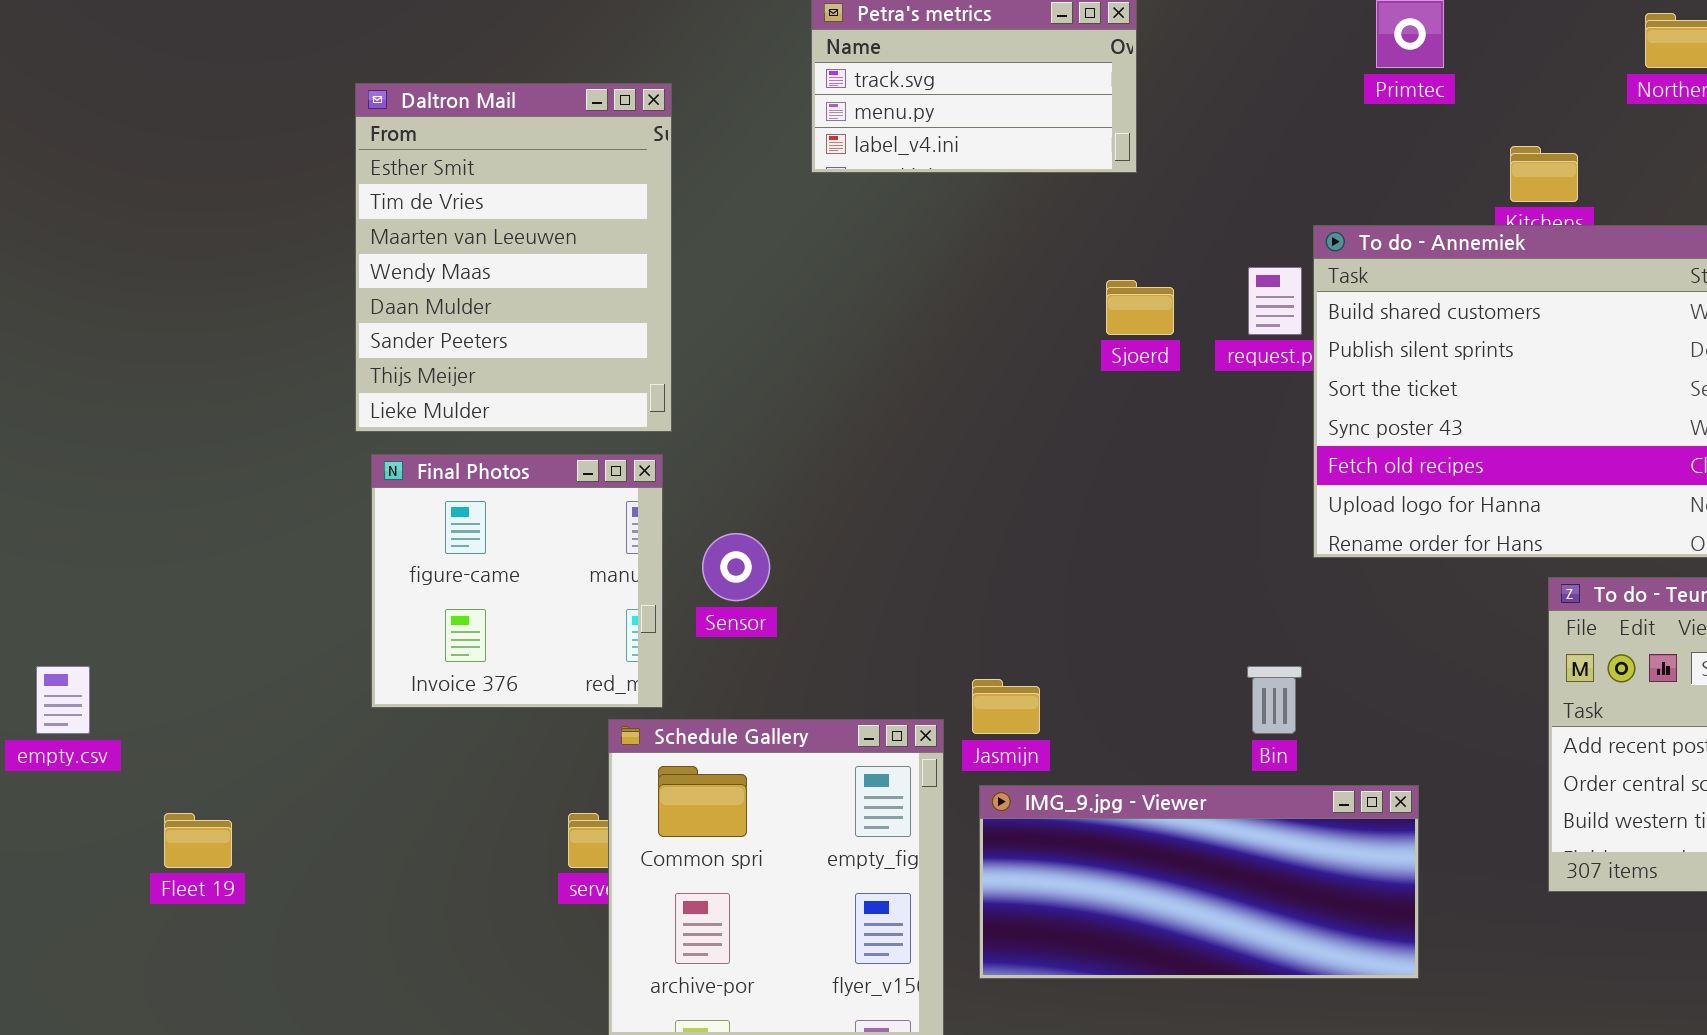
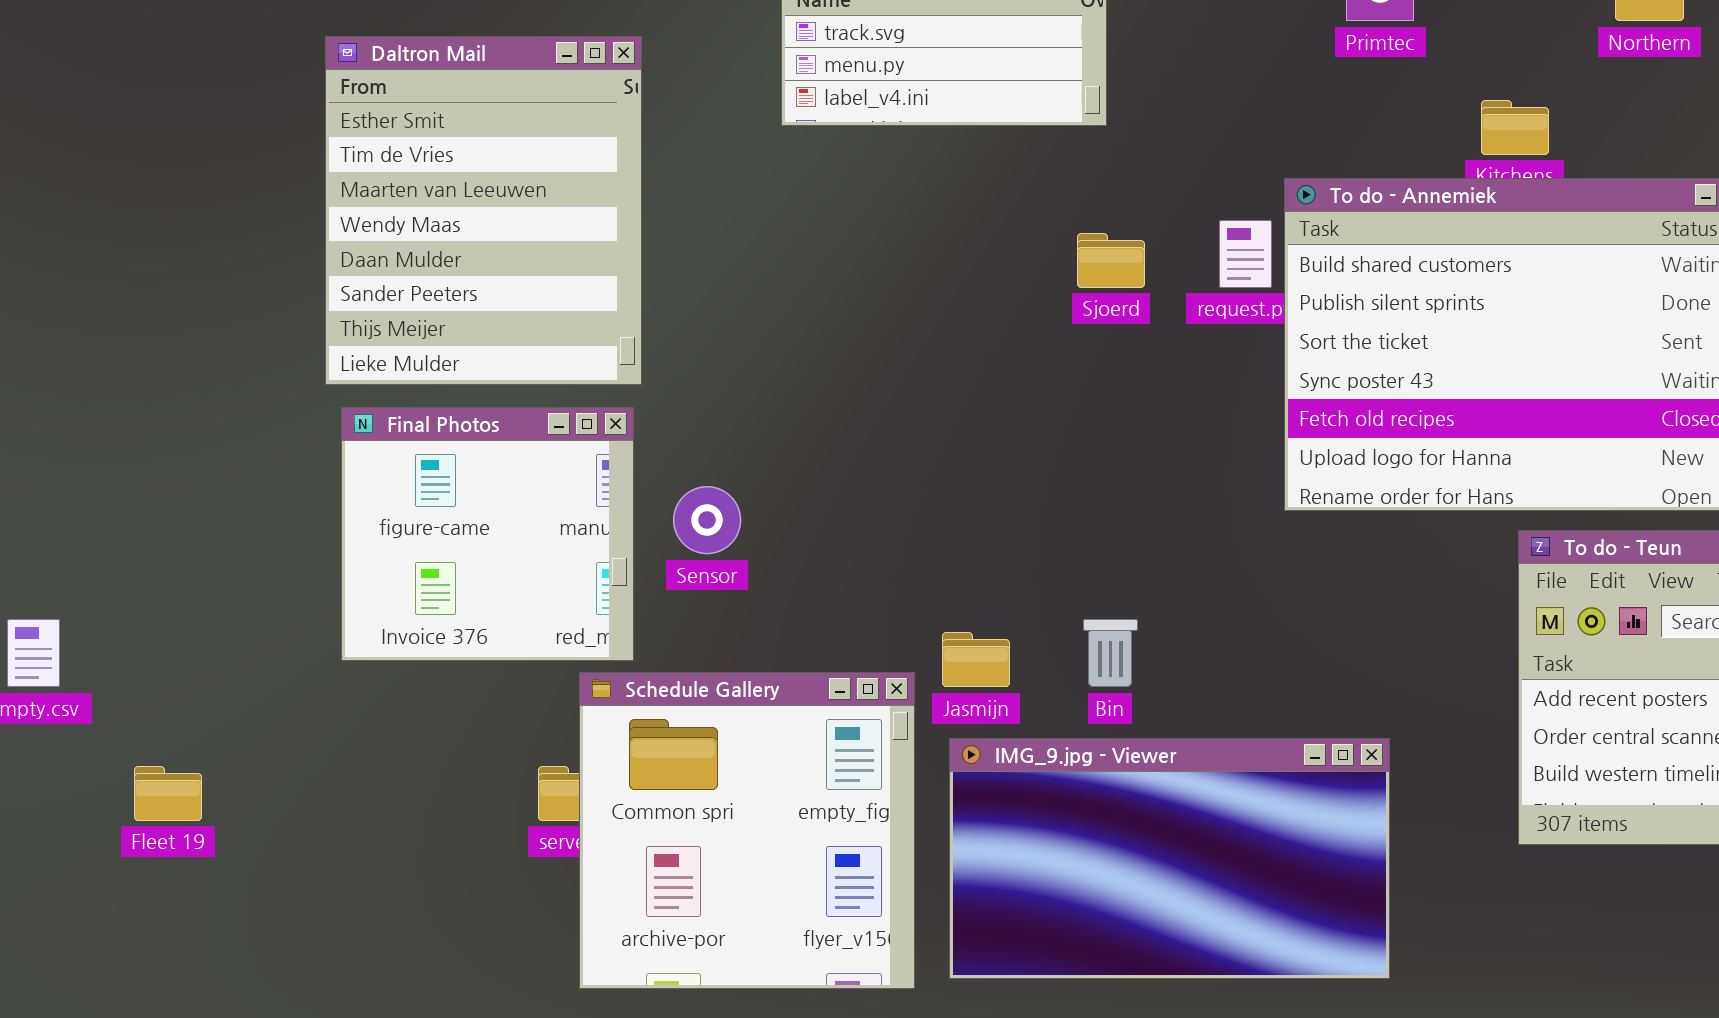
Bin: [1247,666,1302,734] -> [1083,619,1138,687], moved
IMG_9.jpg - Viewer: [979,785,1419,979] -> [949,738,1390,979], resized

